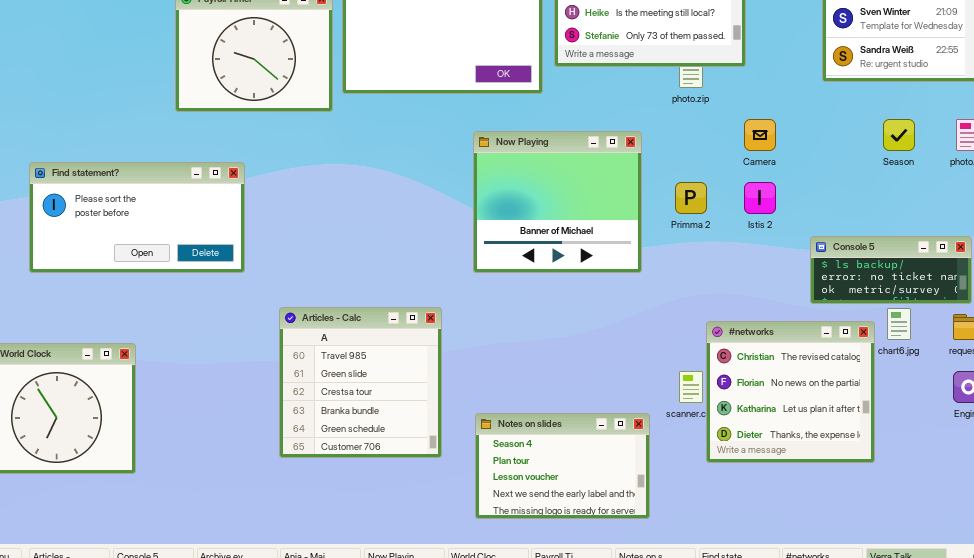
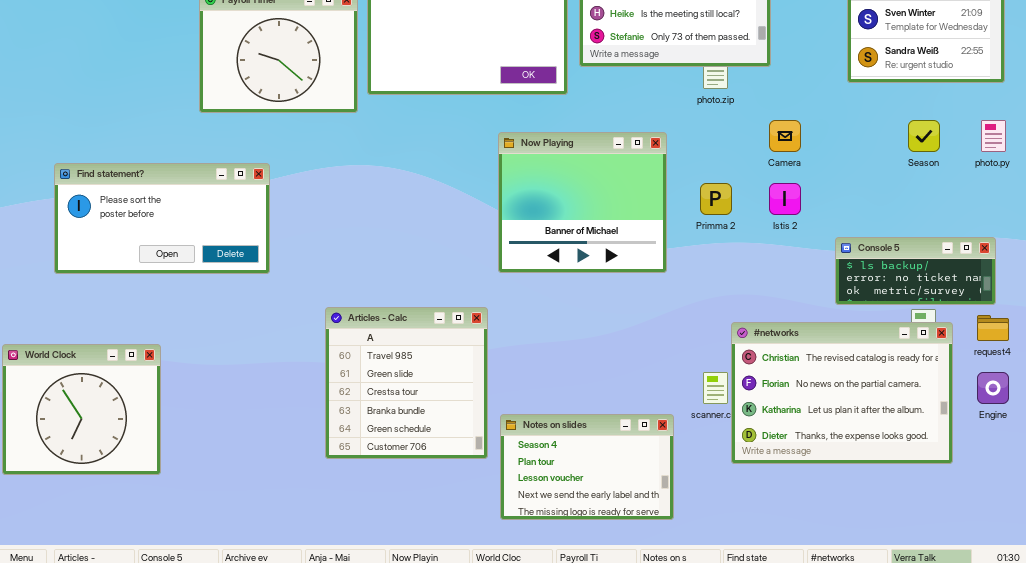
Articles - Calc: [279,307,442,458] -> [325,307,488,459], moved
#networks: [706,321,875,463] -> [731,322,953,464], resized

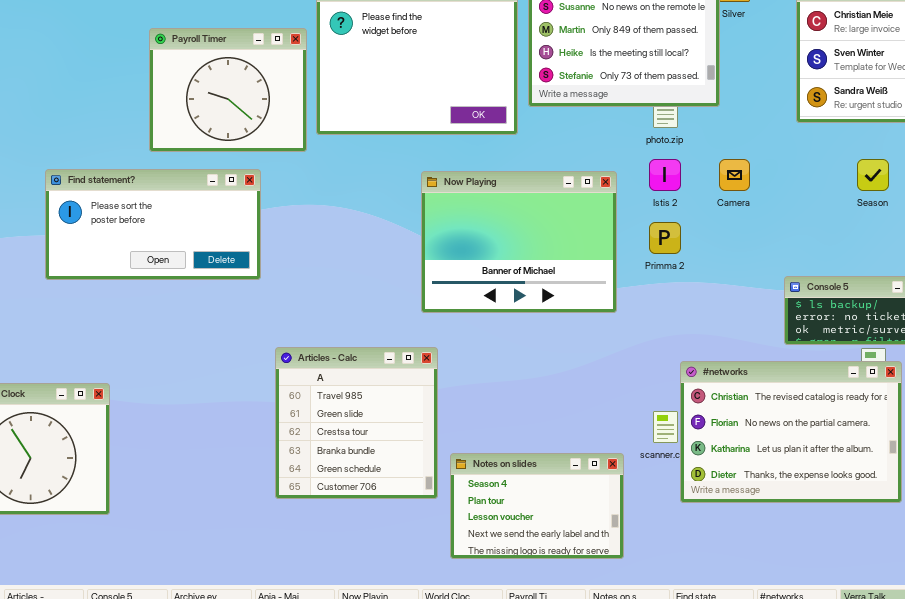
Now Playing: [498,132,667,273] -> [421,171,617,313], resized
Find statement?: [54,163,270,274] -> [45,169,261,280], moved
Istis 2: [769,183,801,215] -> [649,159,681,191], moved

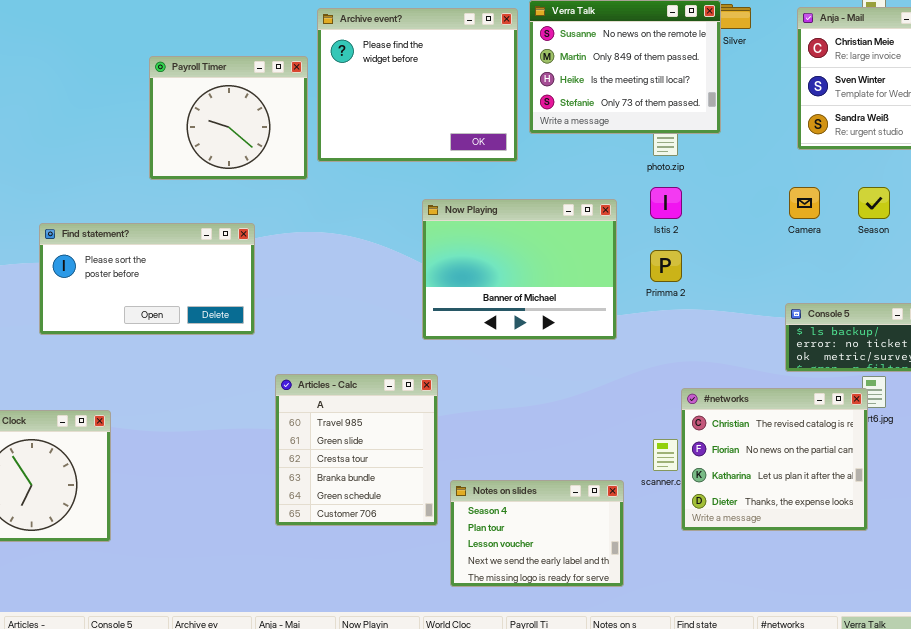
Camera: [719,159,750,191] -> [789,187,820,219], moved
Find statement?: [45,169,261,280] -> [39,223,255,335], moved
#networks: [680,361,902,503] -> [681,388,868,531], resized

